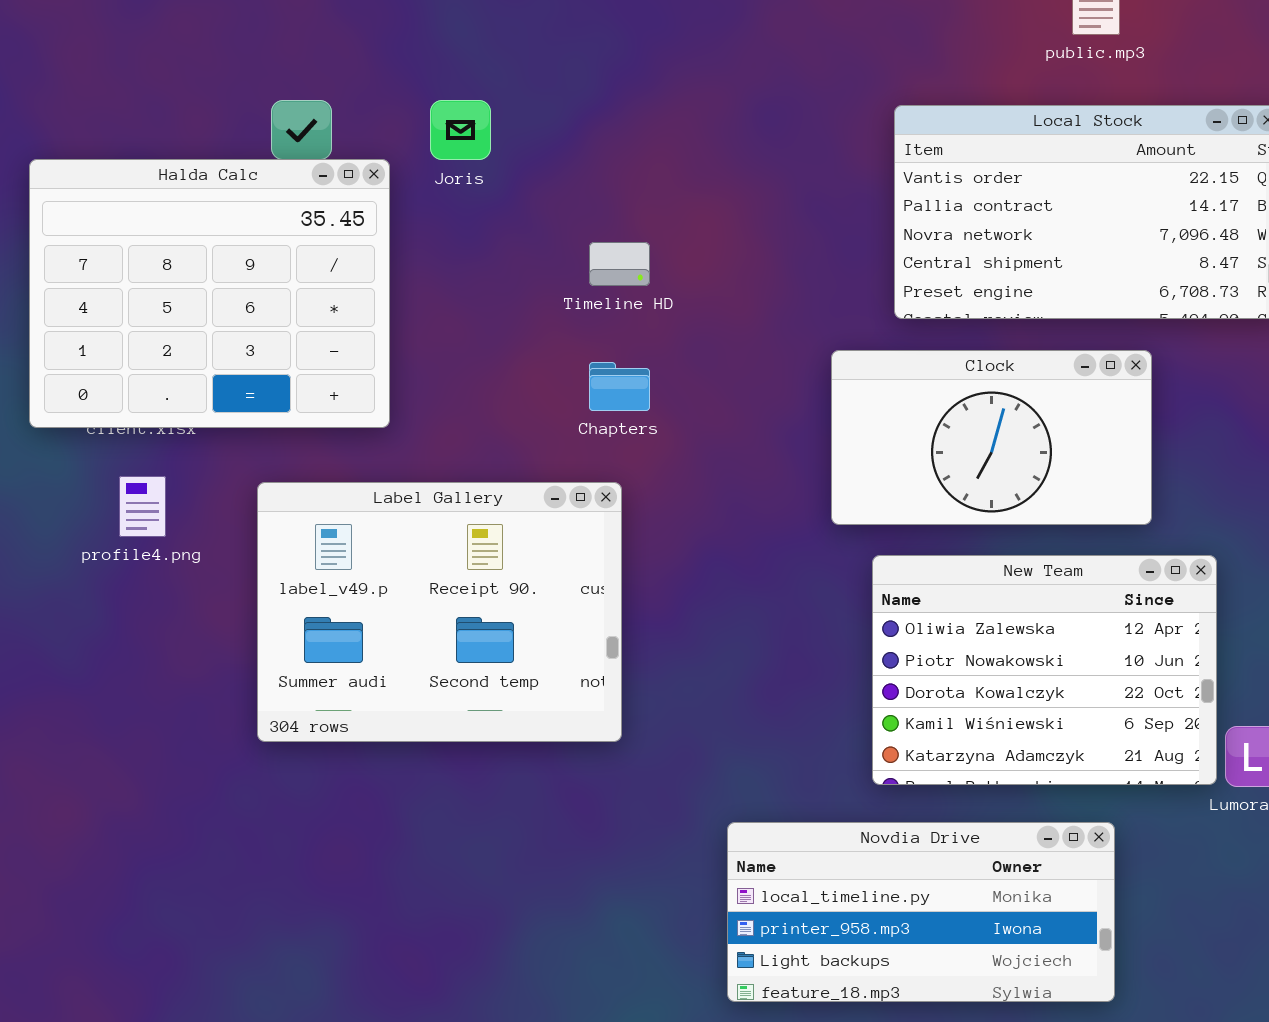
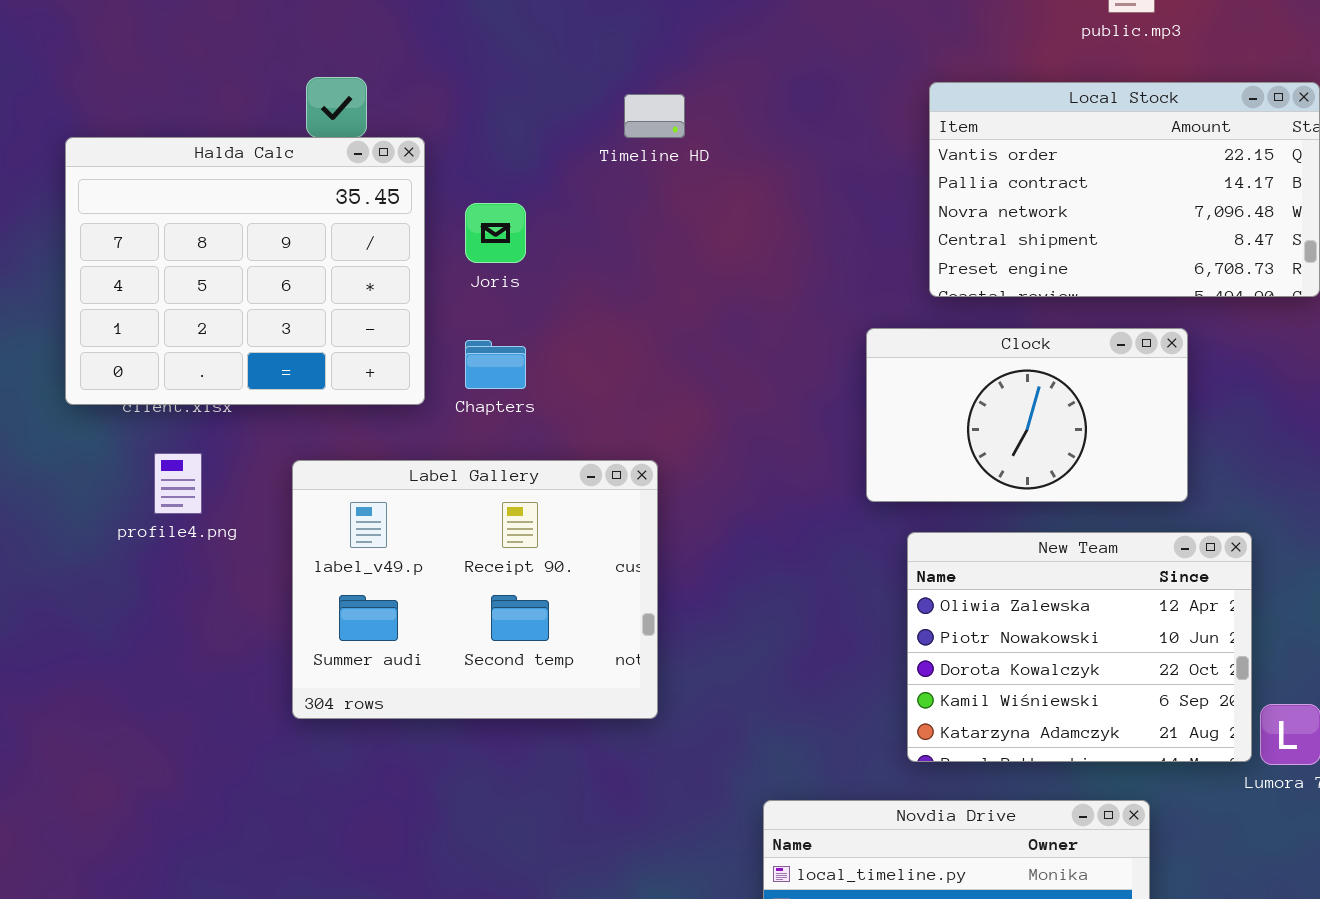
Joris: [430,100,491,160] -> [465,203,526,263], moved
Timeline HD: [589,242,650,286] -> [624,94,685,138], moved
Chapters: [589,362,650,411] -> [465,340,526,389], moved

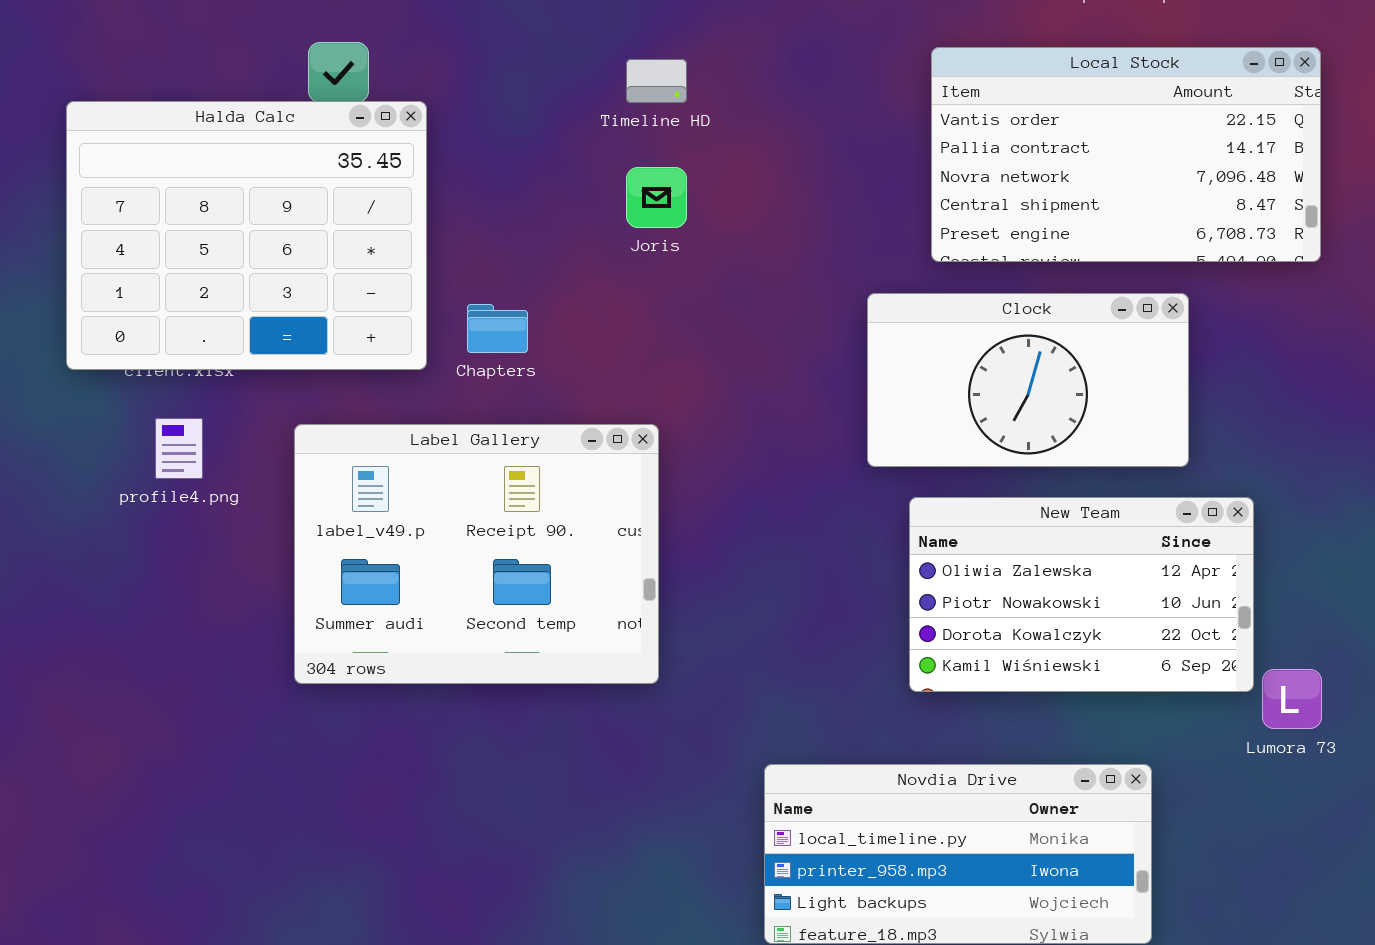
Joris: [465,203,526,263] -> [626,167,687,228], moved
New Team: [907,532,1252,762] -> [909,497,1254,692], resized

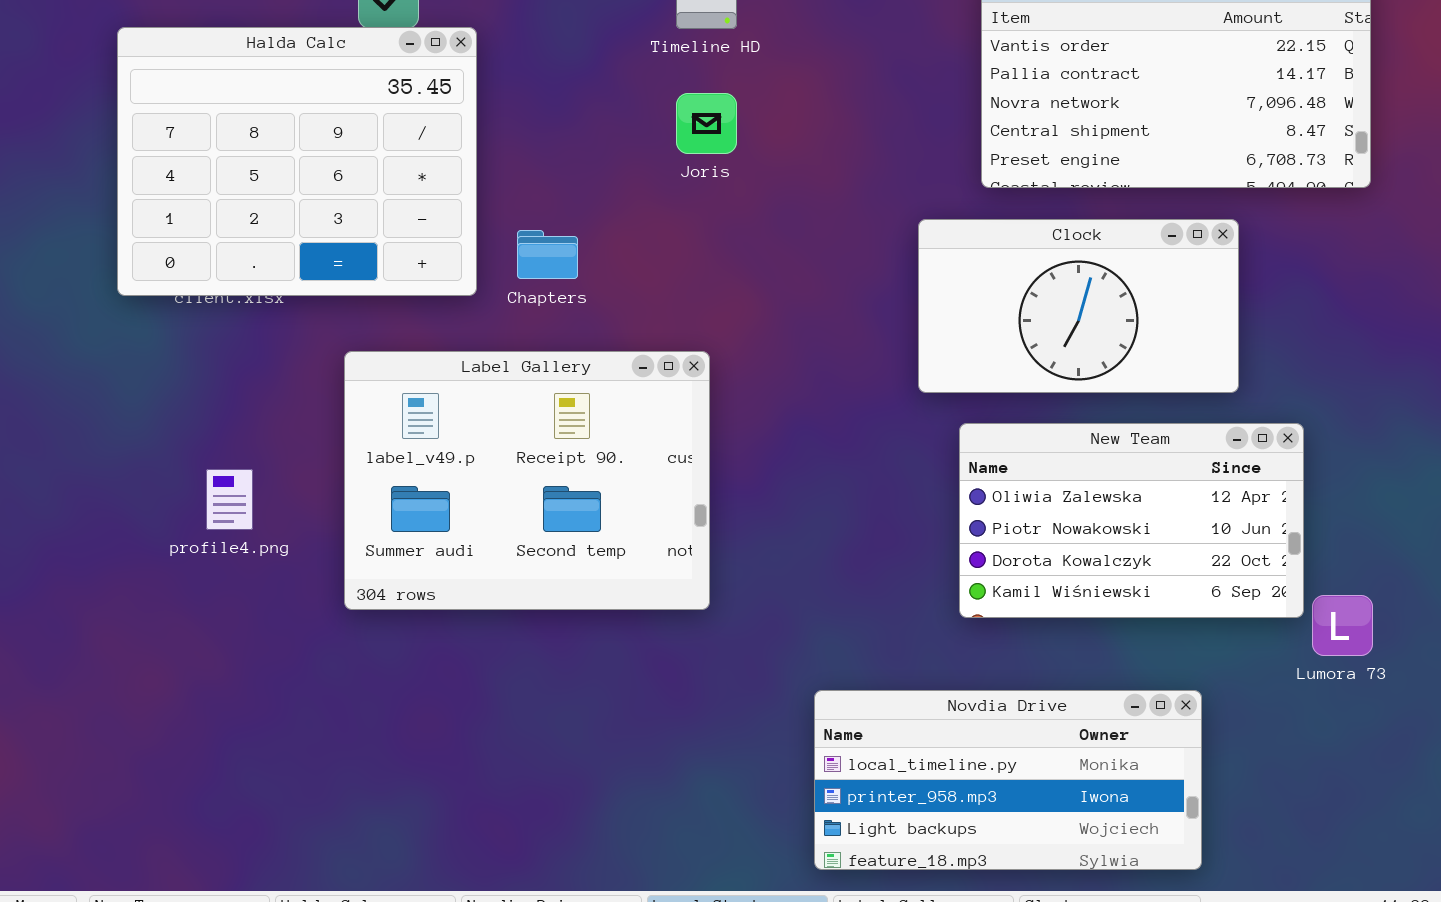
profile4.png: [155,418,203,479] -> [206,469,253,530], moved

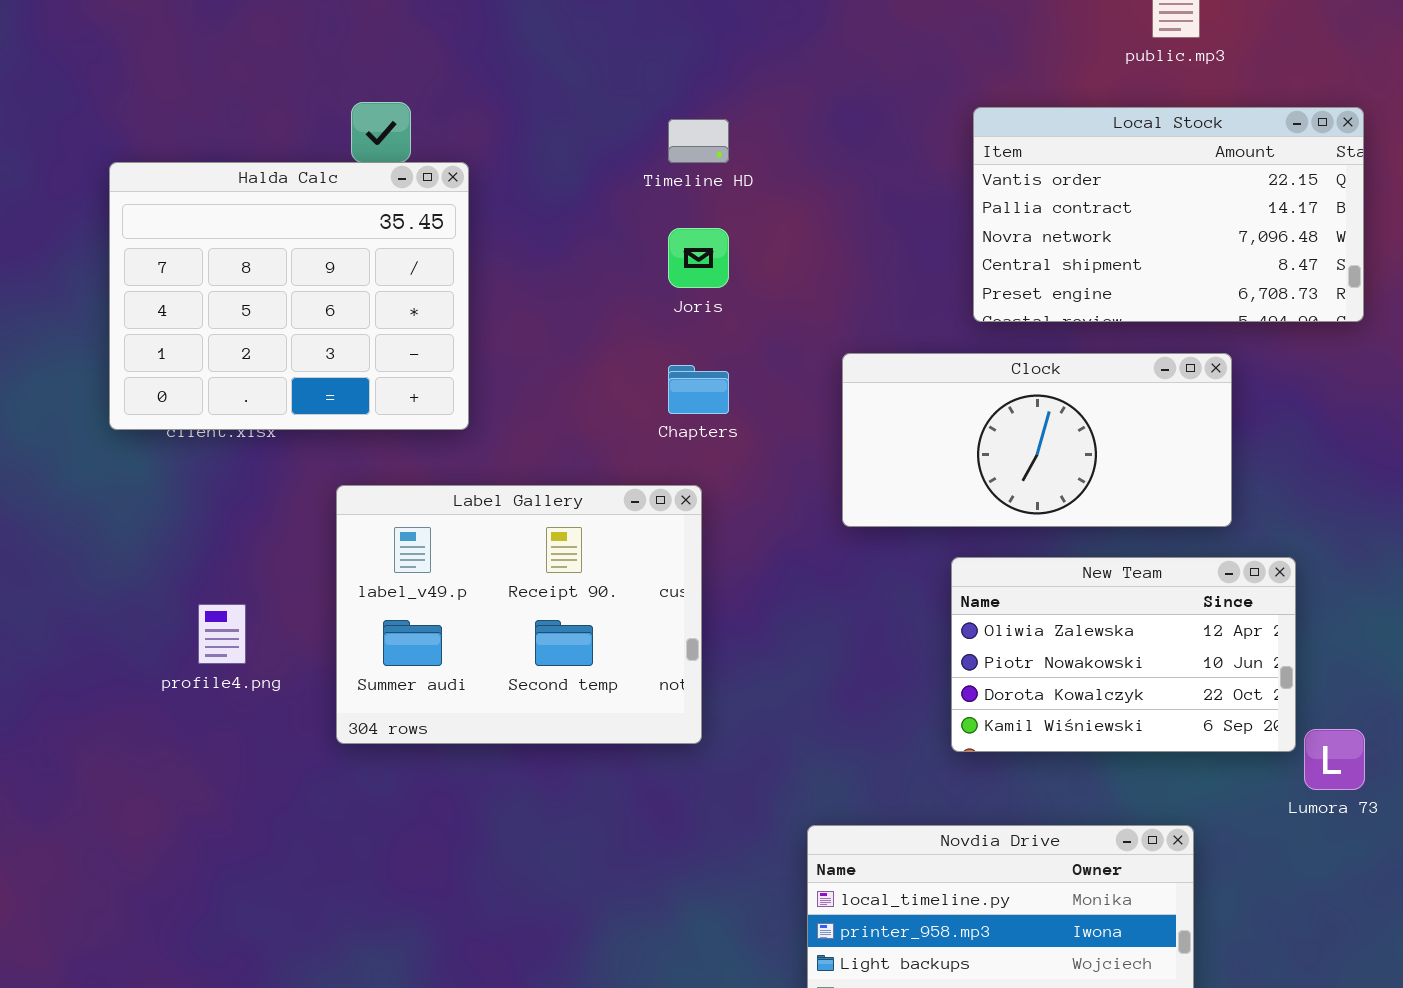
Clock: [918,219,1239,393] -> [842,353,1232,527], resized
Chapters: [517,230,578,279] -> [668,365,729,414], moved

